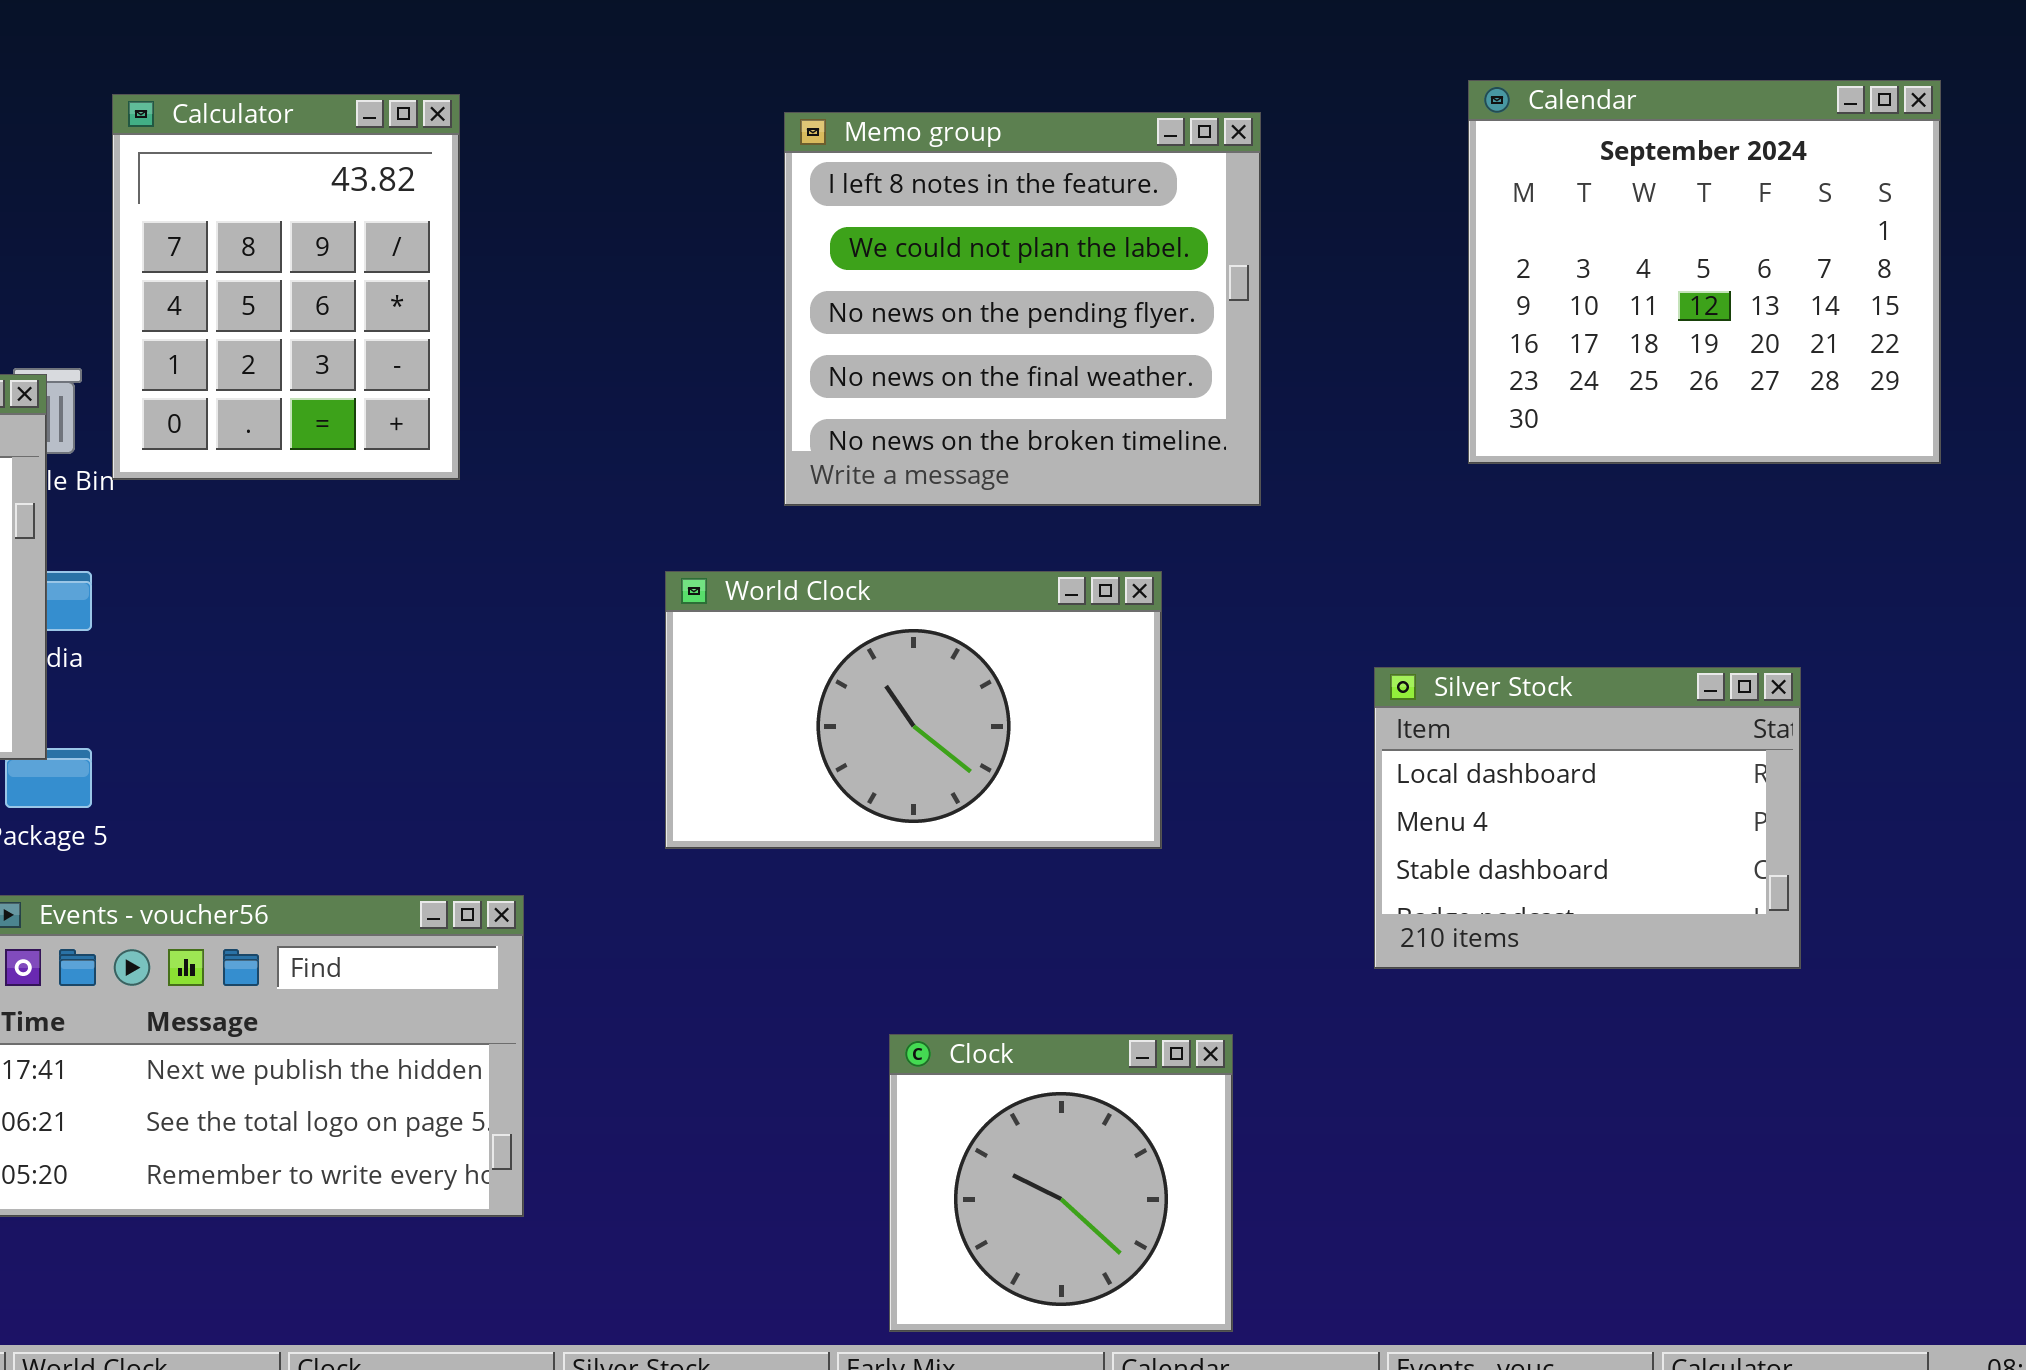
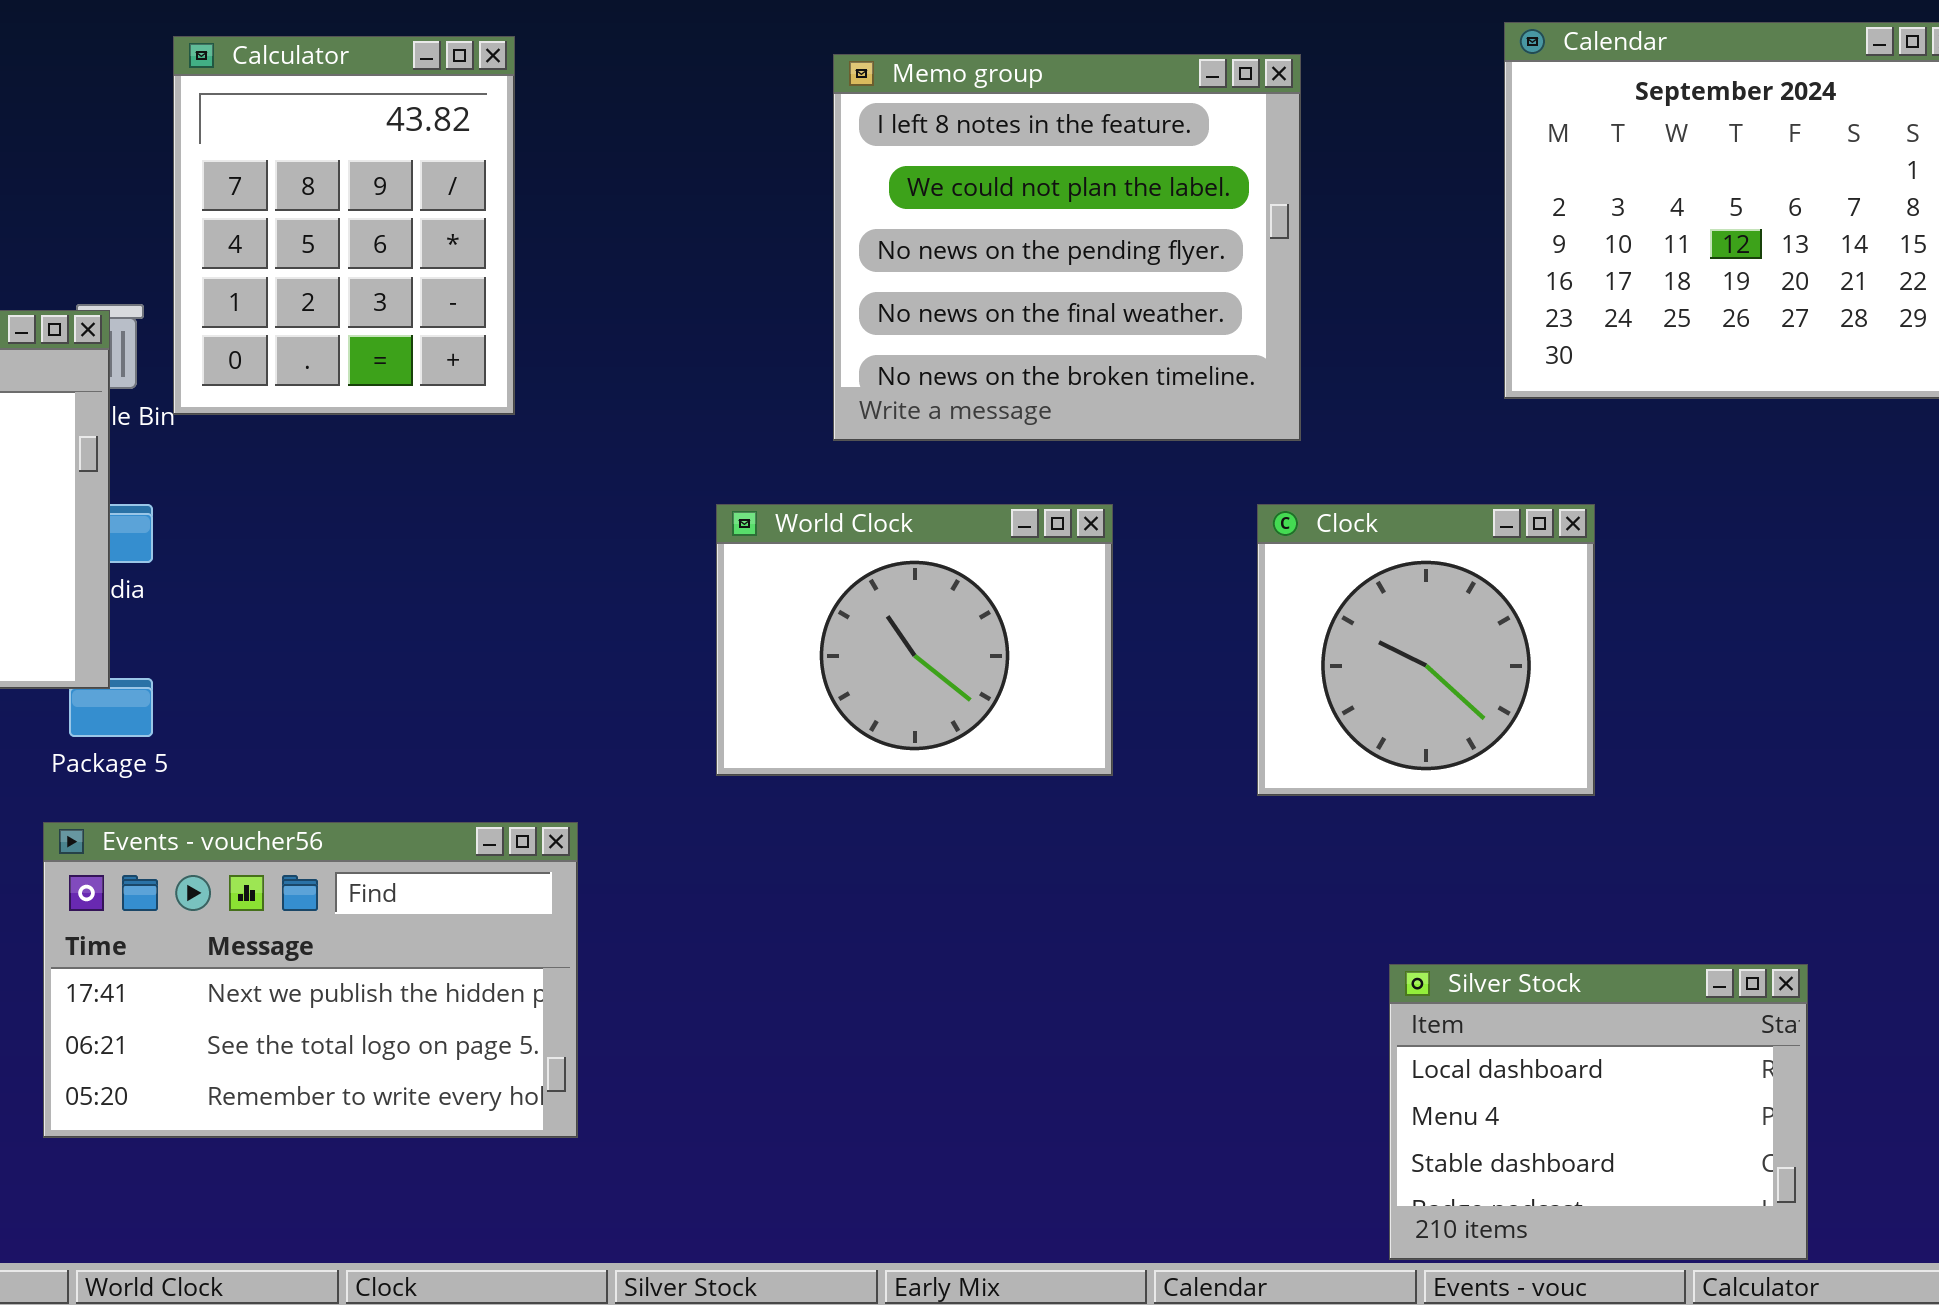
World Clock: [665,571,1162,849] -> [716,504,1113,776], resized
Silver Stock: [1374,667,1801,969] -> [1389,964,1808,1260], moved
Clock: [889,1034,1233,1332] -> [1257,504,1595,796], moved

